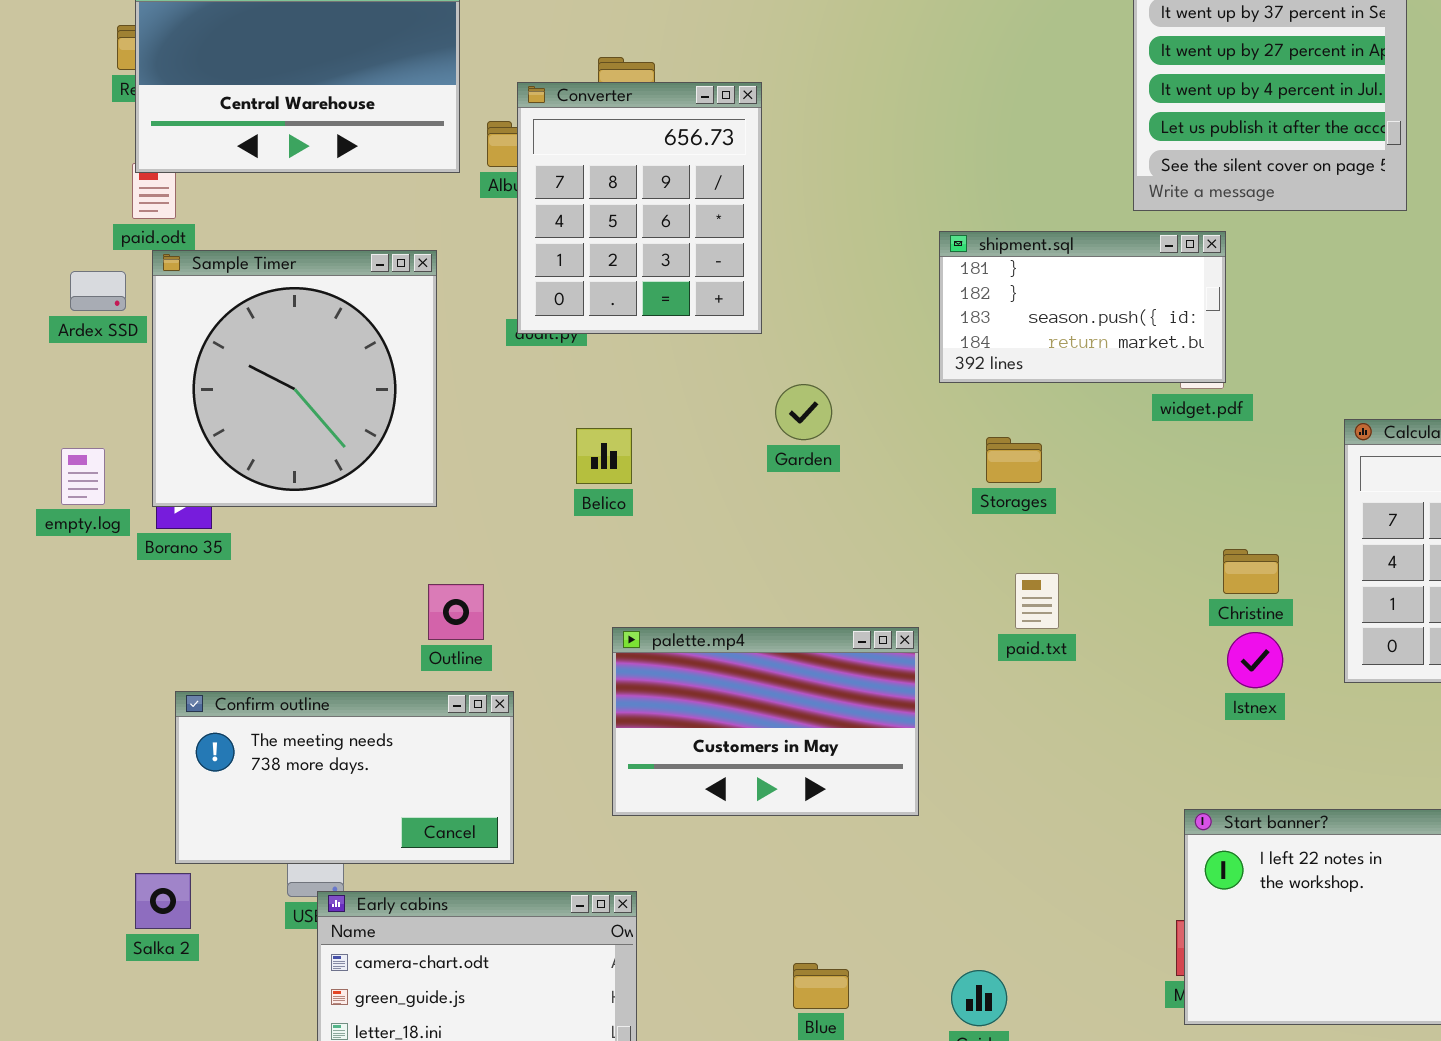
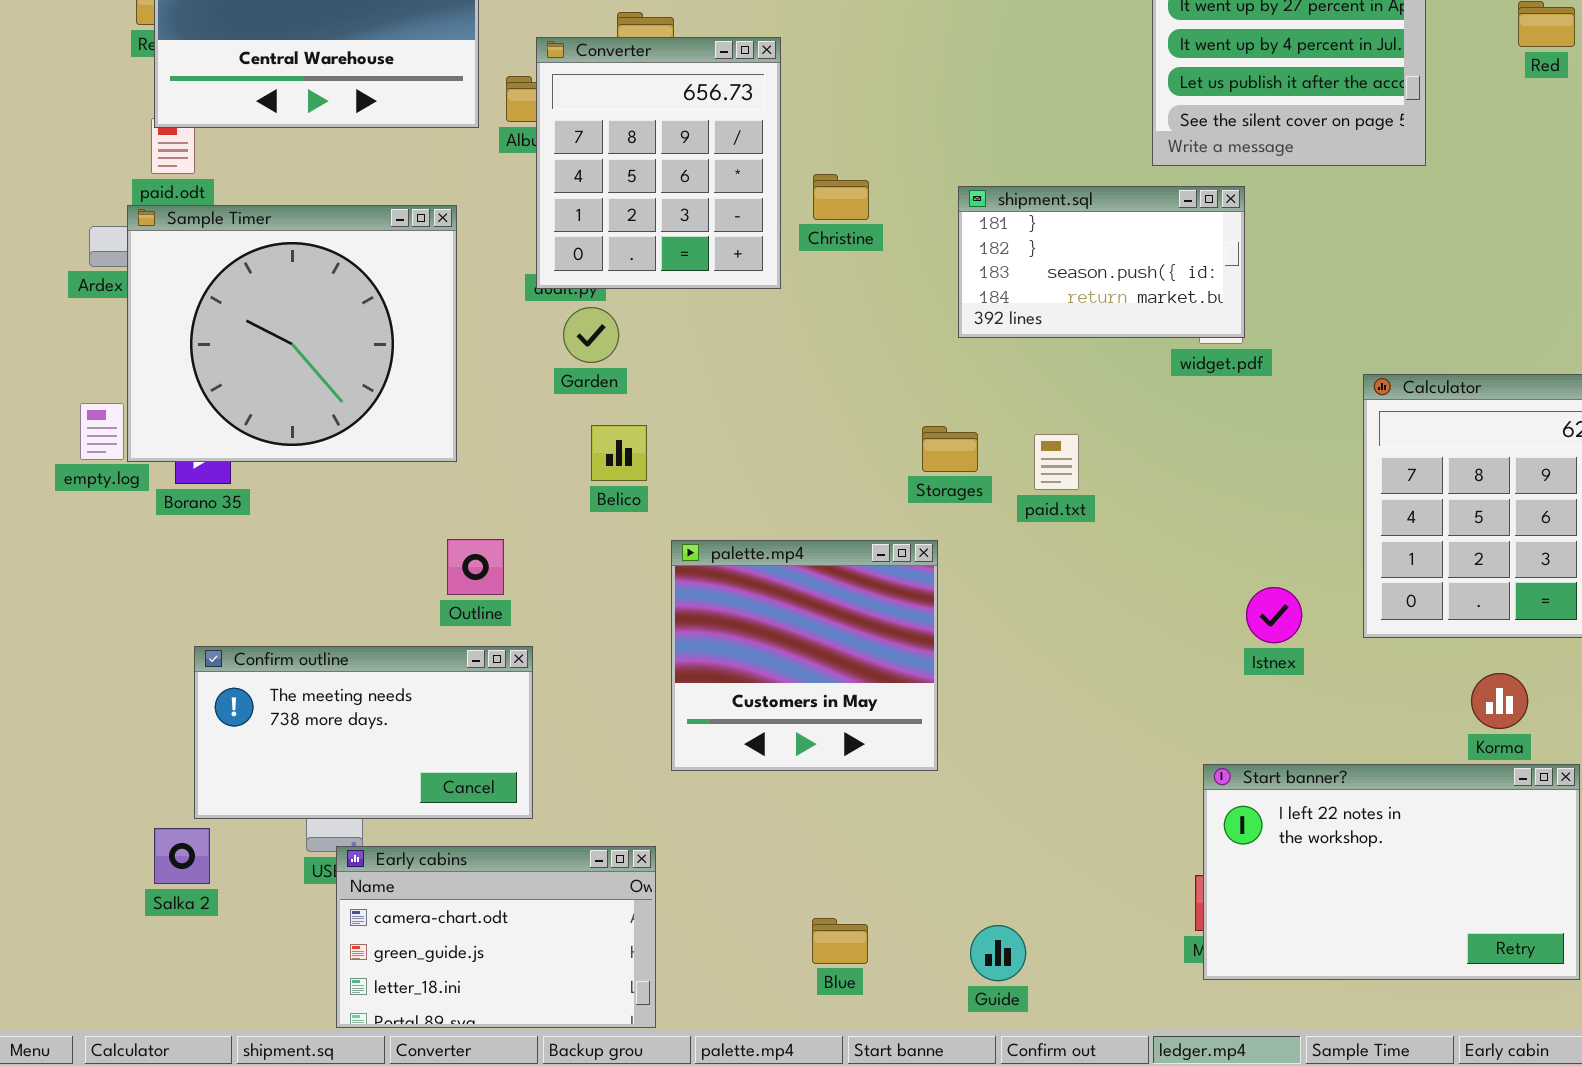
Sample Timer: [152,250,437,507] -> [127,205,457,462], resized
Garden: [775,384,832,440] -> [563,307,619,363], moved
Belico: [576,428,632,484] -> [591,425,647,481], moved
Storages: [986,437,1042,483] -> [922,426,978,472], moved
Christine: [1223,549,1279,594] -> [813,174,869,220], moved
paid.txt: [1015,573,1059,629] -> [1034,434,1079,490], moved
palette.mp4: [612,627,919,816] -> [671,540,938,771], resized

